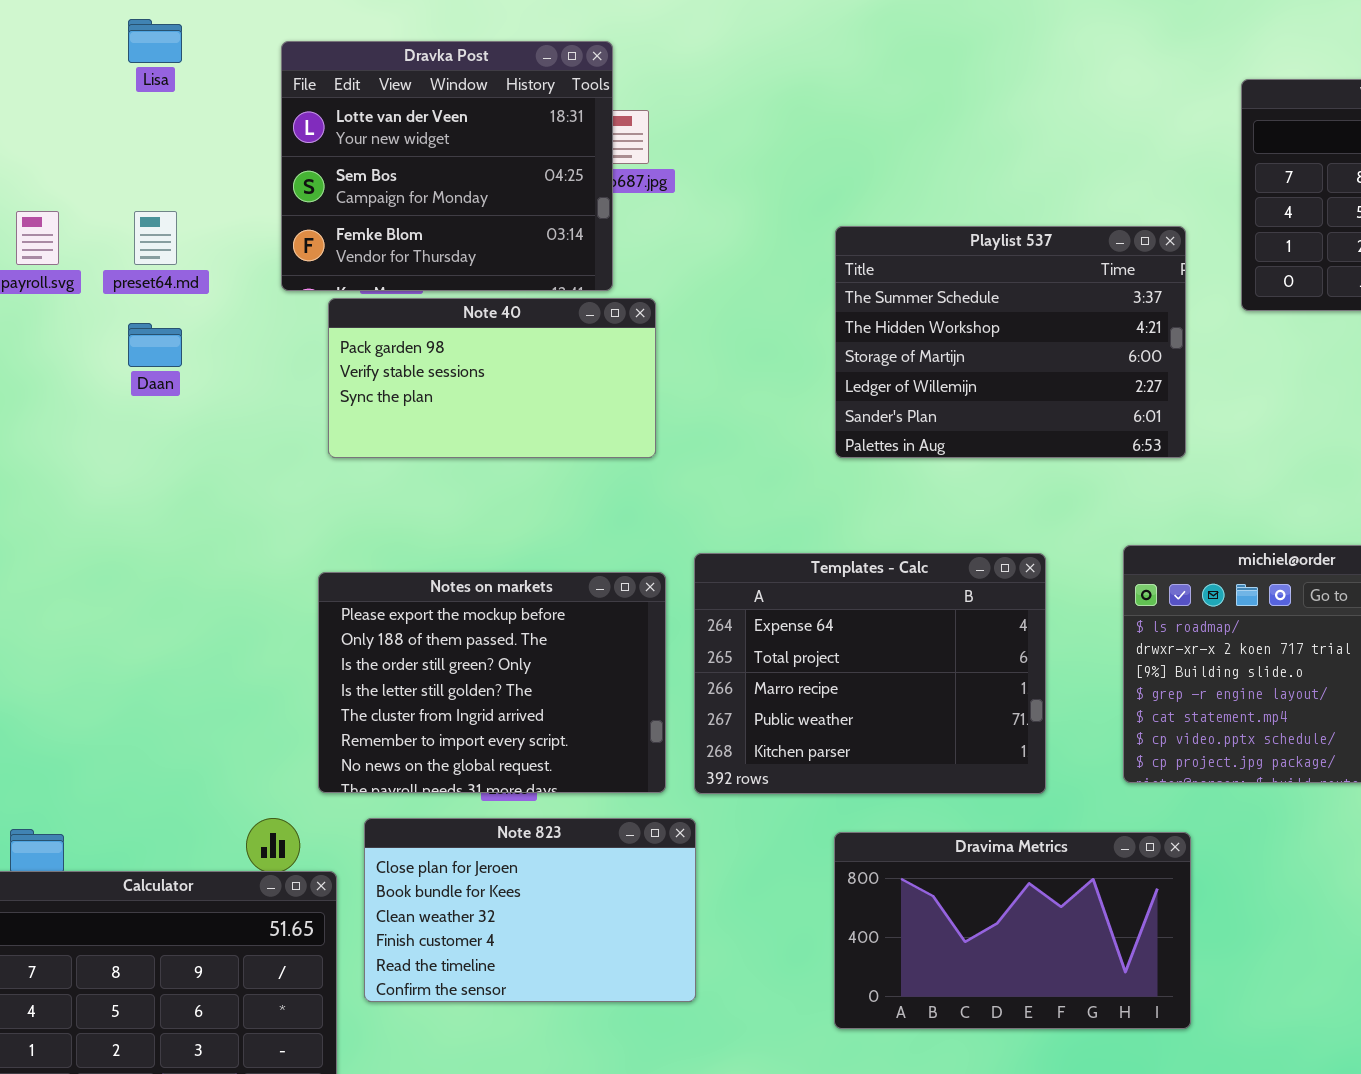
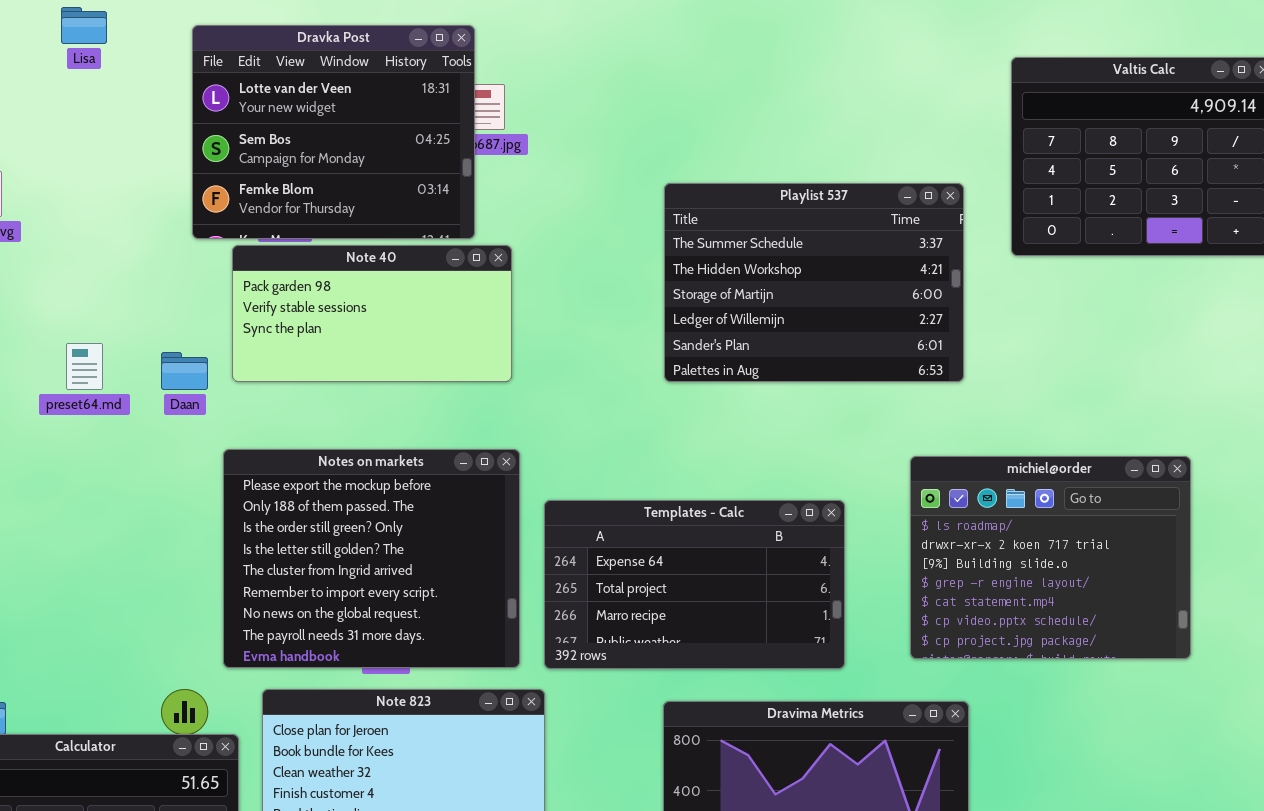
preset64.md: [134,211,177,265] -> [66,343,103,390], moved
Daan: [128,323,182,367] -> [161,352,208,390], moved
Templates - Calc: [694,553,1046,794] -> [544,500,845,669], resized
Notes on markets: [318,572,666,793] -> [223,449,520,668], resized

